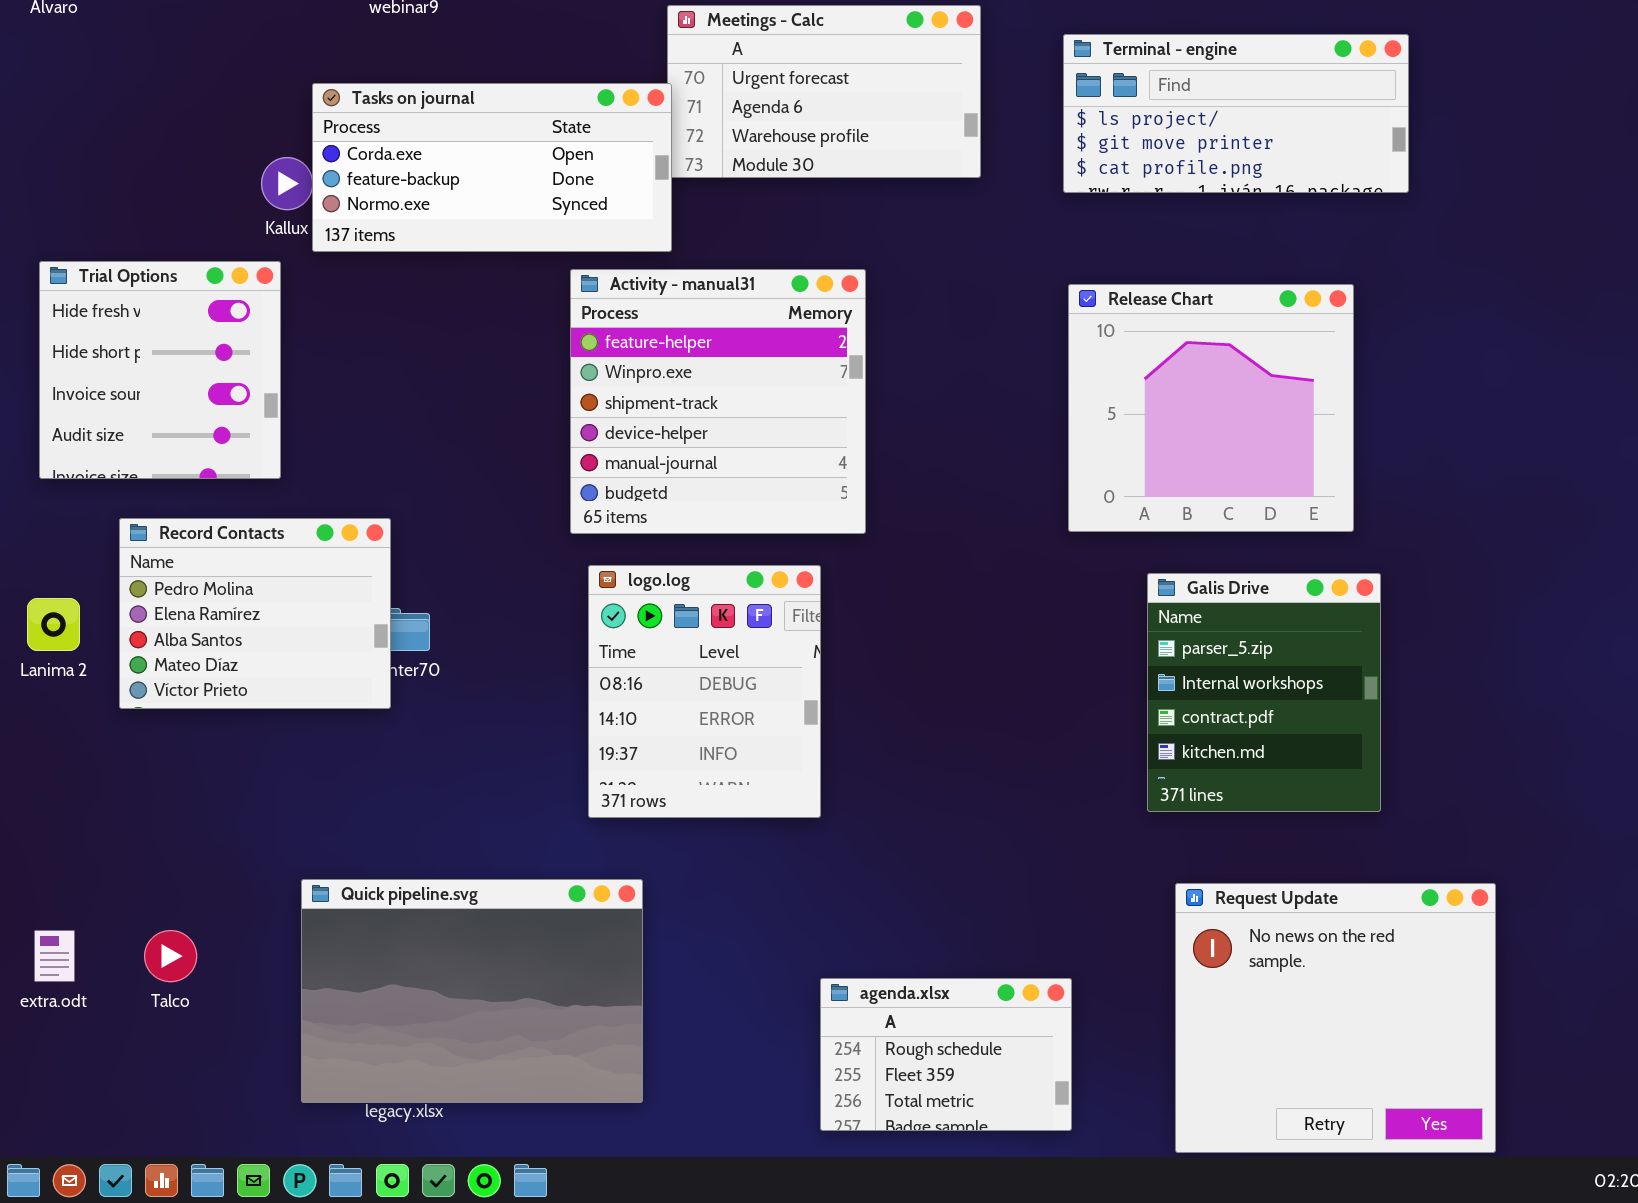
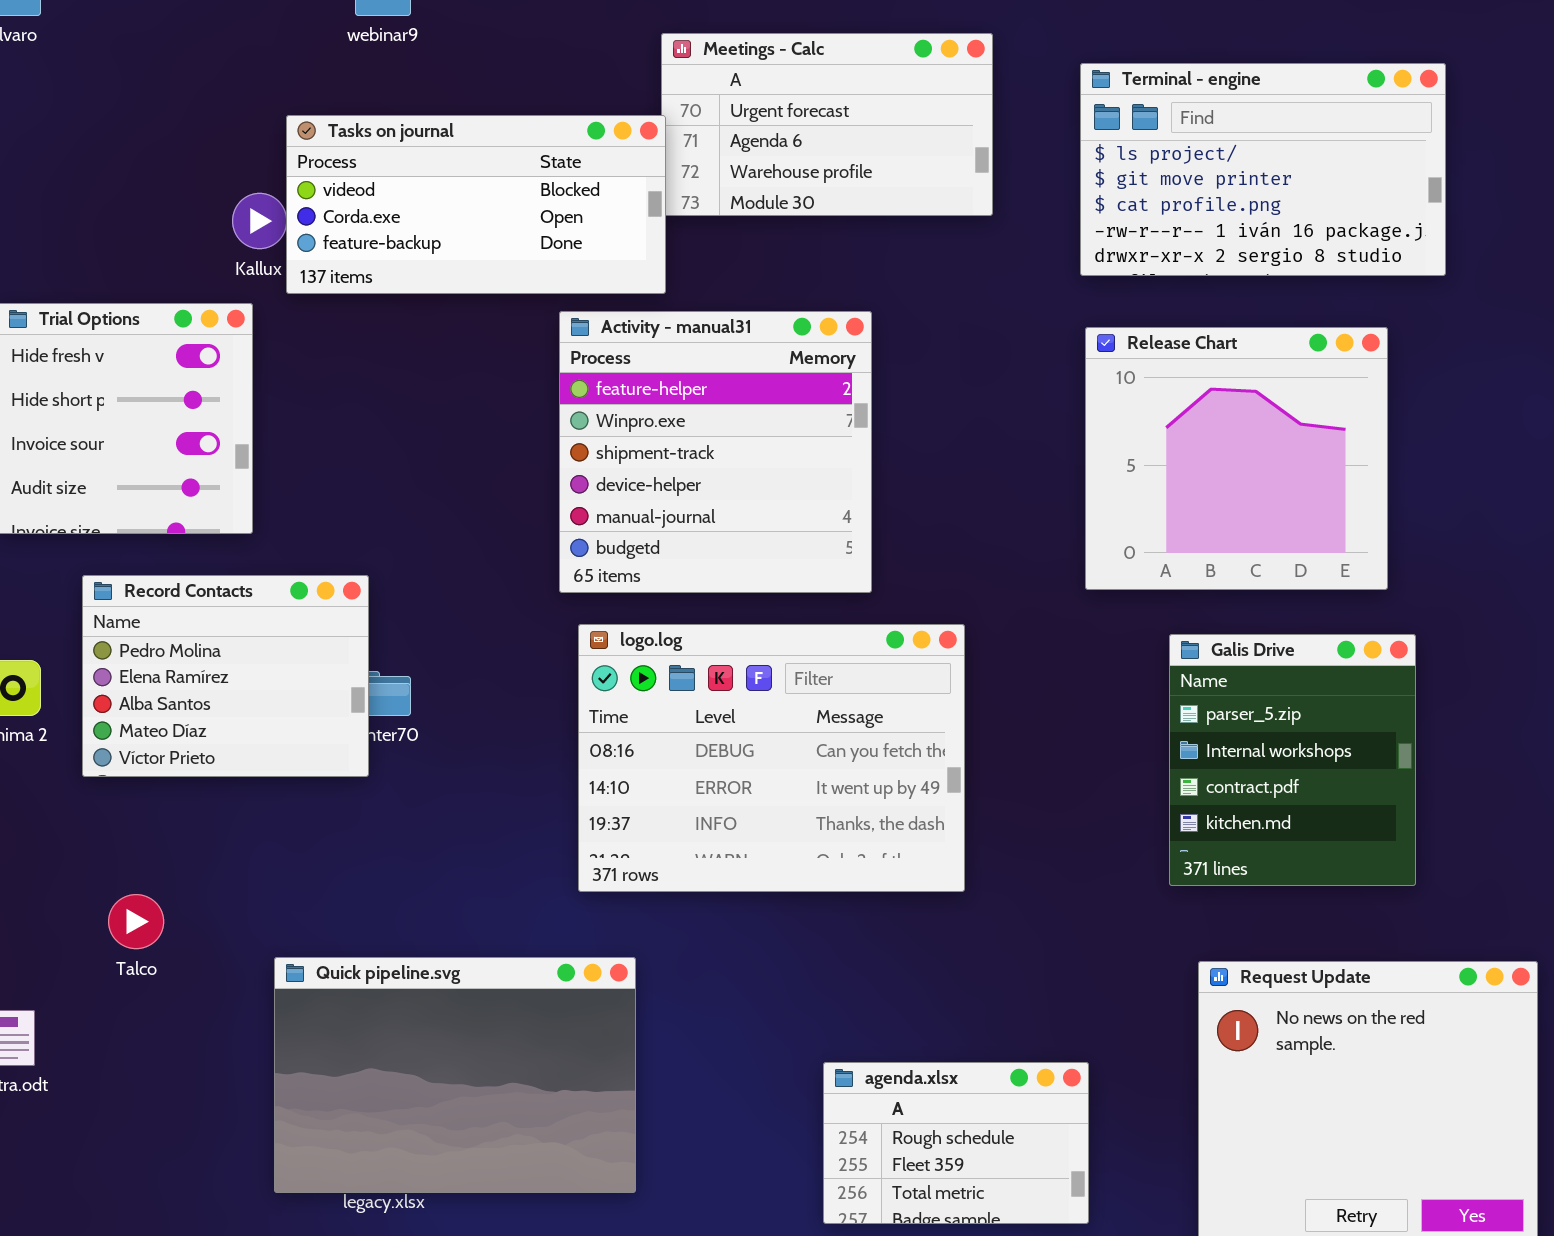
Terminal - engine: [1063,34,1409,193] -> [1080,63,1446,276], resized
Tasks on journal: [312,83,672,252] -> [286,115,666,294], scrolled up 1 row
logo.log: [588,565,821,818] -> [578,624,965,892], resized
Talco: [144,930,197,982] -> [108,894,164,949], moved

